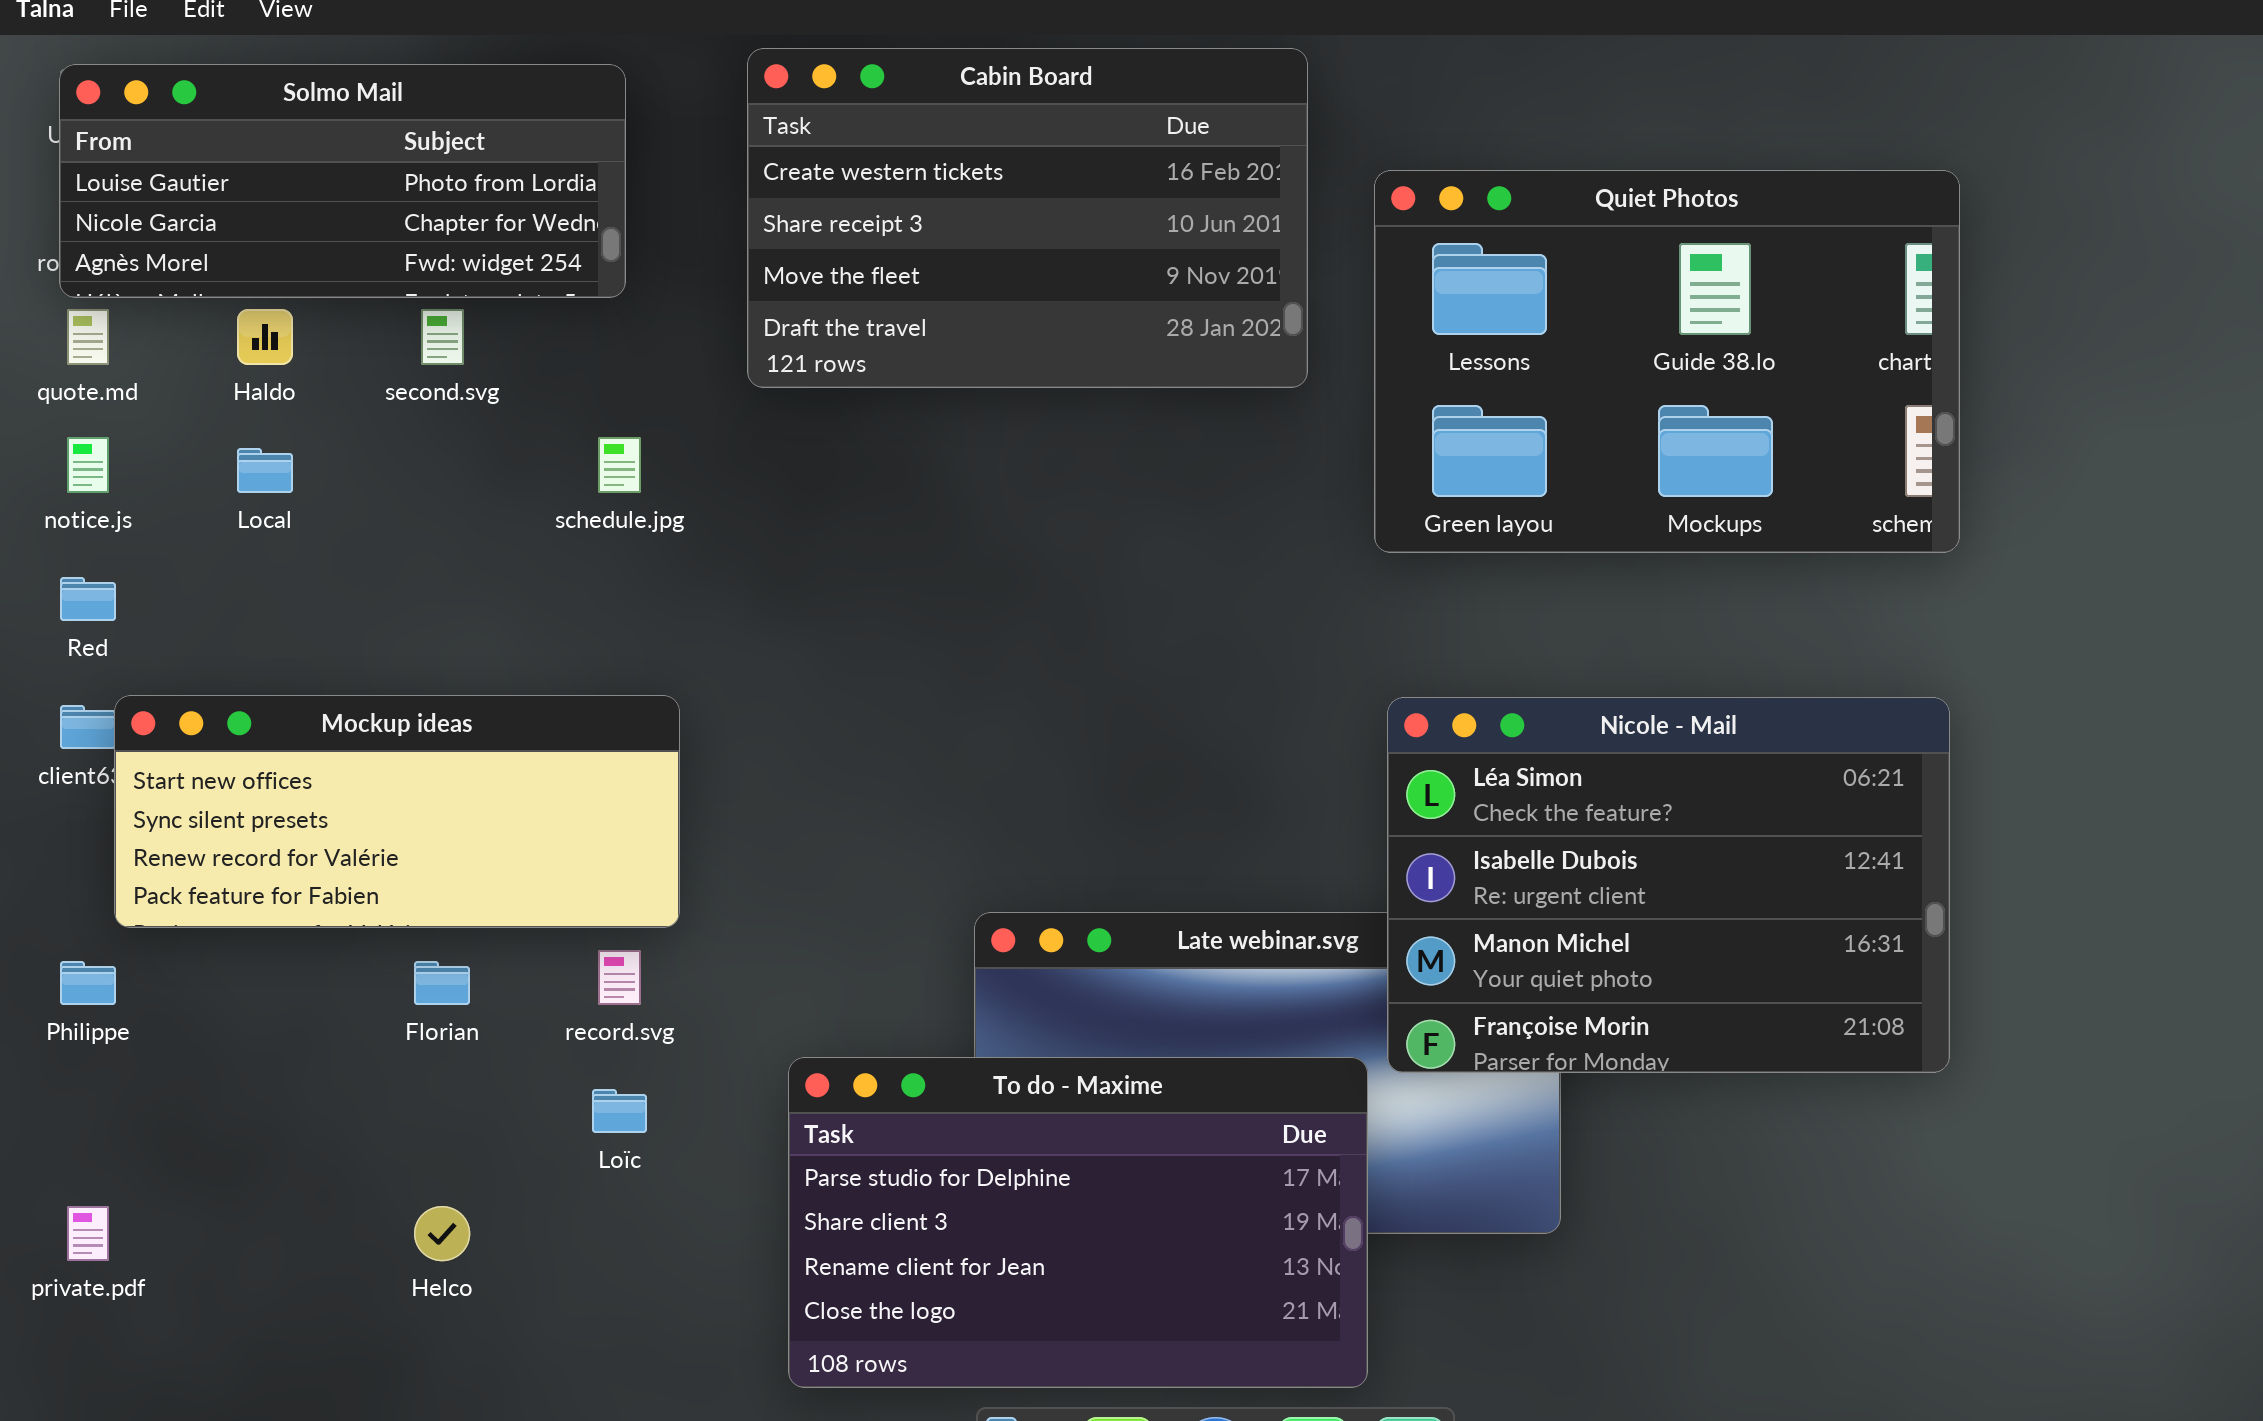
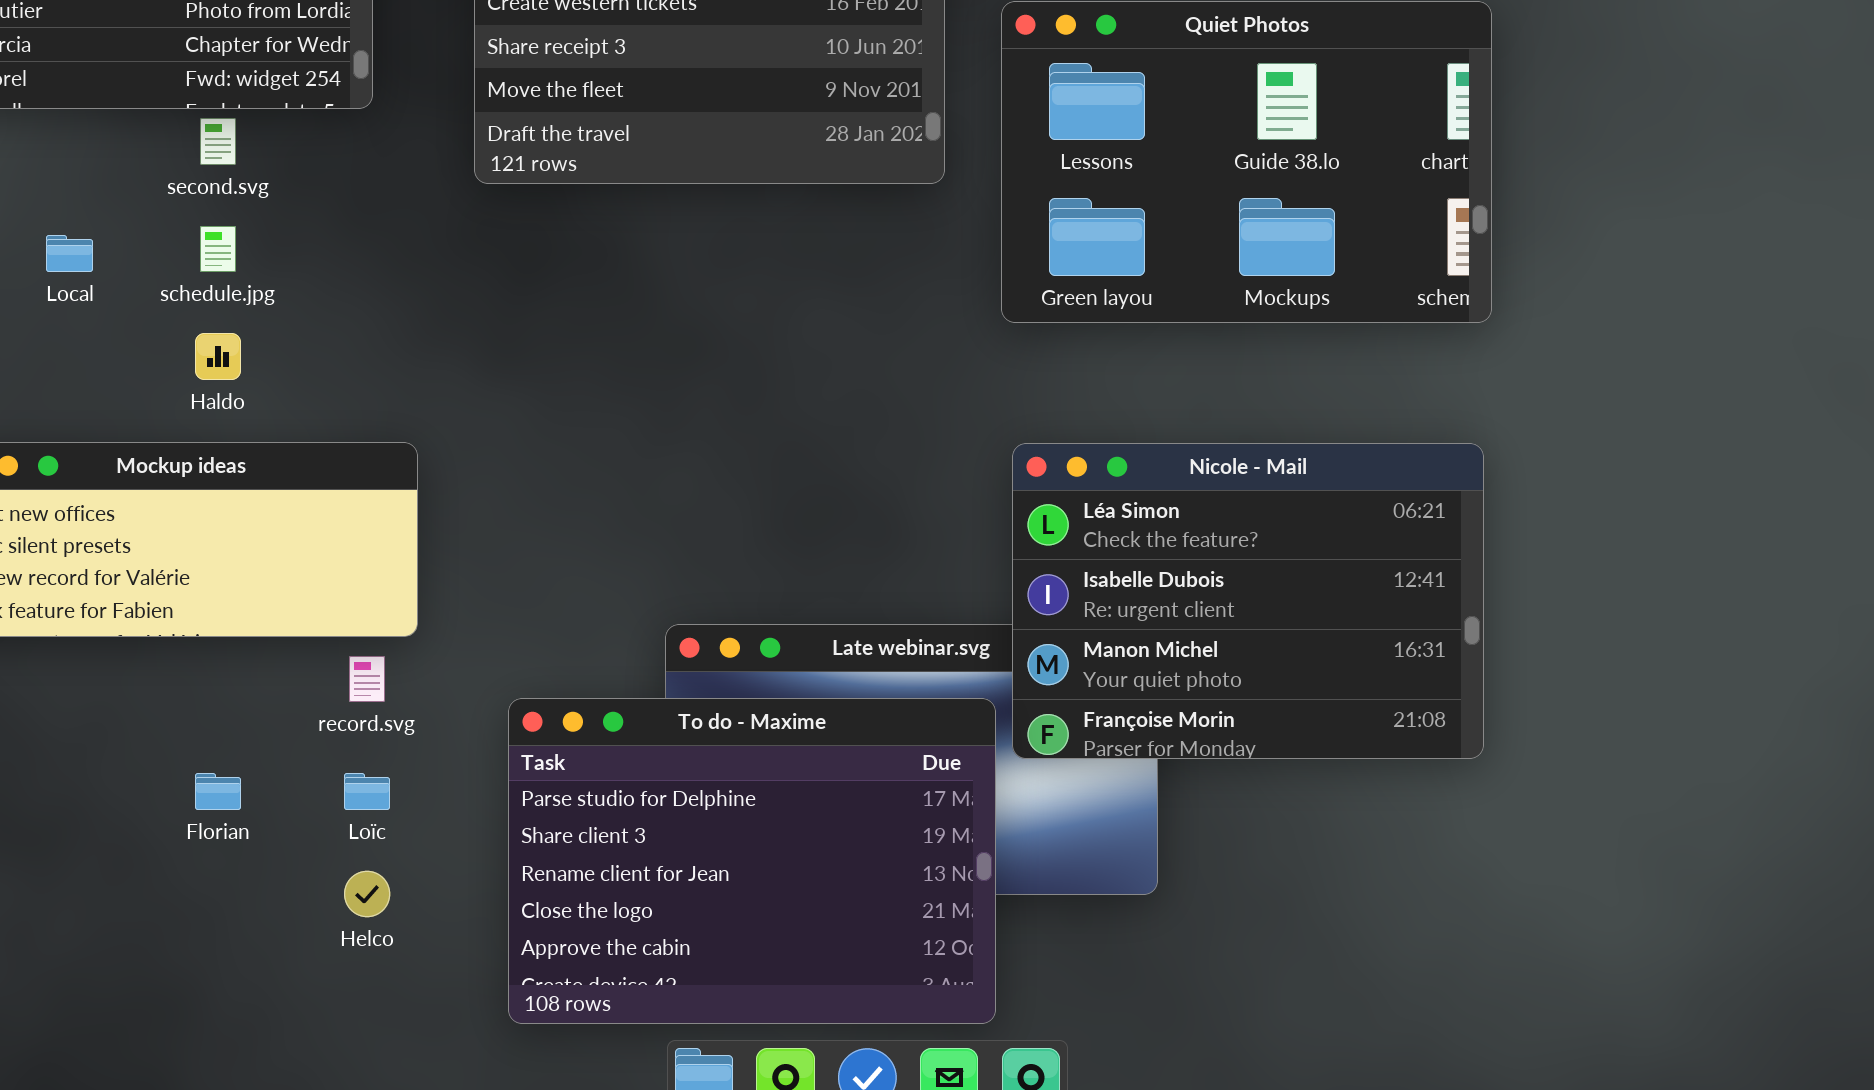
Haldo: [237,309,293,365] -> [195,333,241,380], moved
schedule.jpg: [598,437,641,493] -> [200,226,236,272], moved
Florian: [414,961,470,1005] -> [195,773,241,810], moved
To do - Maxime: [788,1057,1368,1388] -> [508,698,996,1024], resized
Helco: [414,1206,470,1261] -> [344,871,390,917], moved

